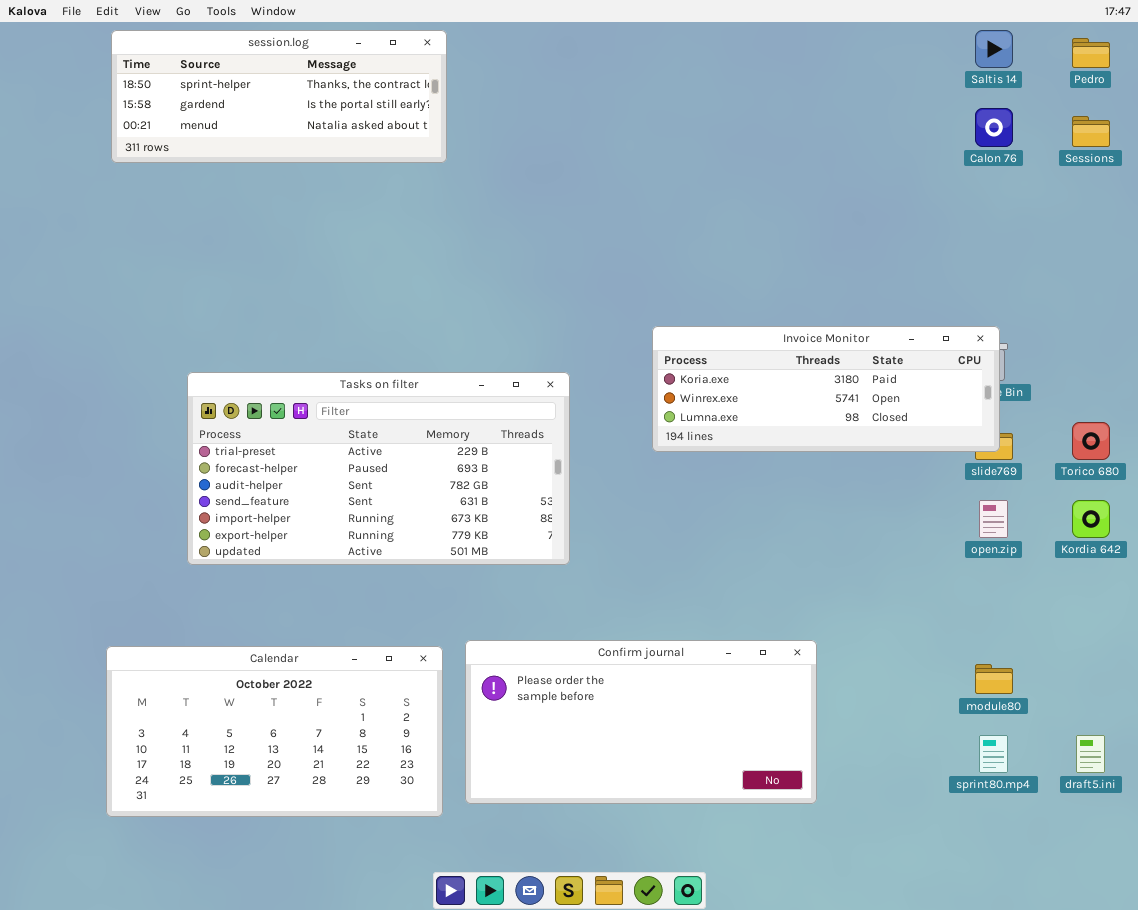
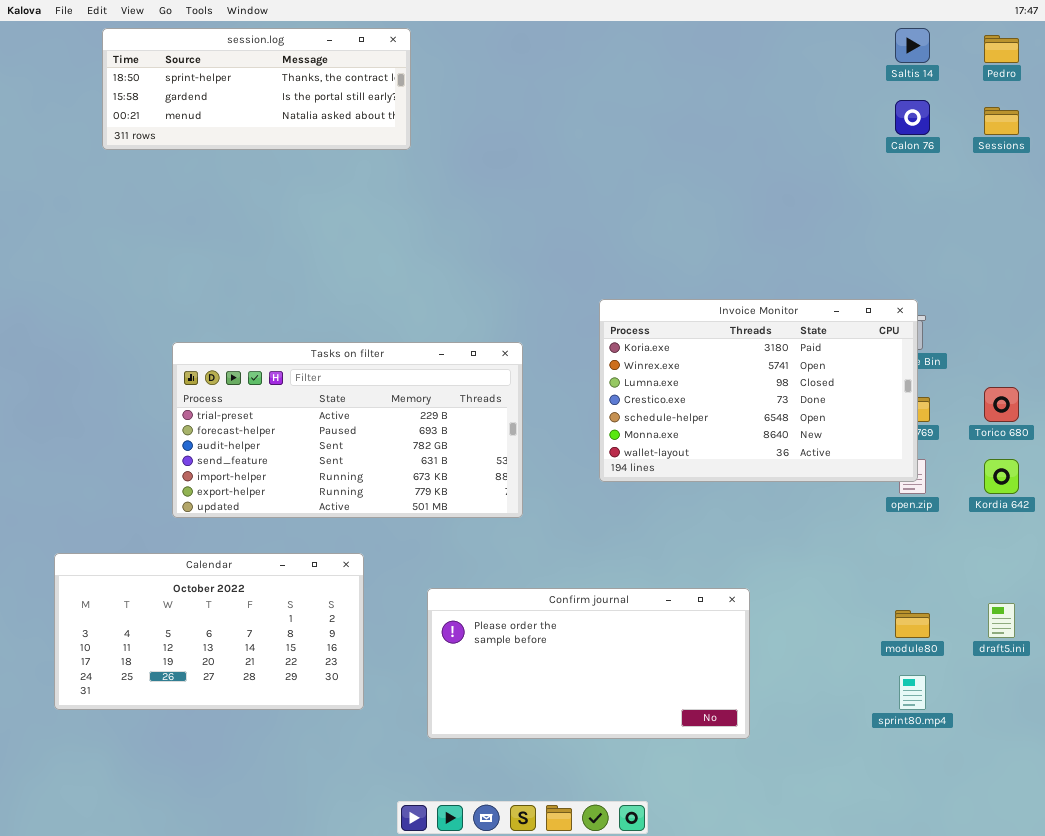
Invoice Monitor: [652,326,1000,452] -> [599,299,918,482], resized
Calendar: [106,646,443,817] -> [54,553,364,710], moved
draft5.ini: [1076,735,1105,773] -> [988,603,1015,638], moved

